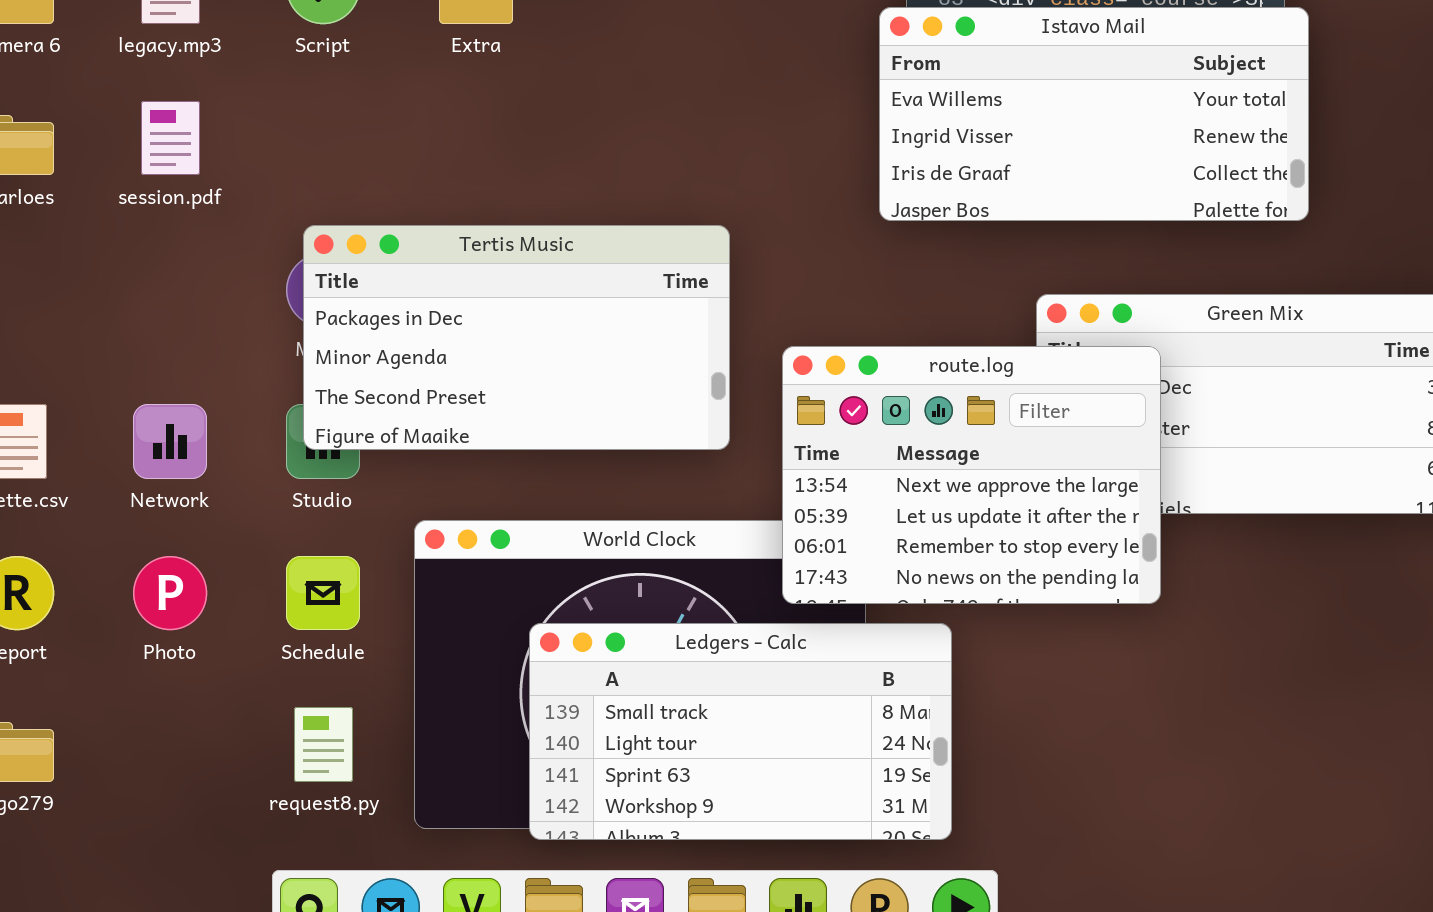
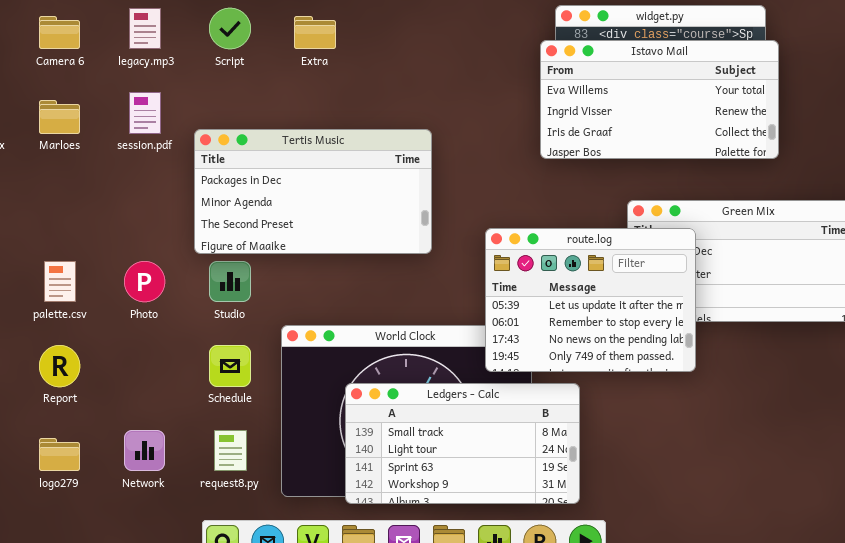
Tertis Music: [303,225,730,450] -> [194,129,432,254], moved
route.log: [782,346,1161,604] -> [485,228,696,372], scrolled down 1 row
Network: [133,404,207,479] -> [124,430,165,471], moved
Photo: [133,556,207,630] -> [124,261,165,302], moved

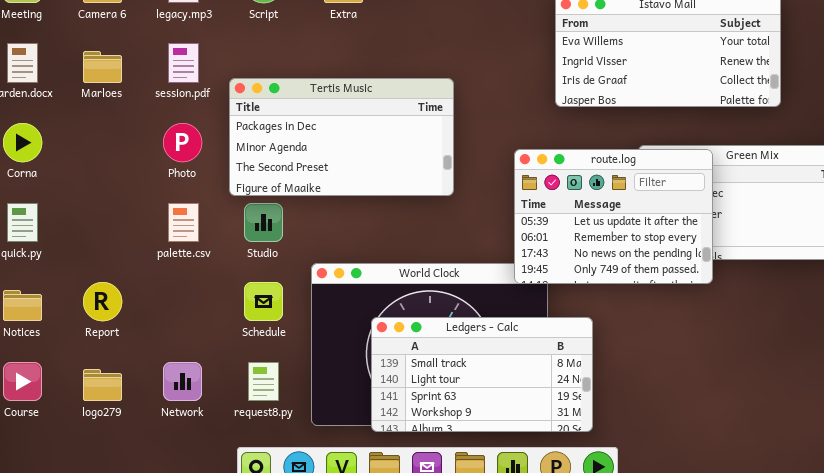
route.log: [485,228,696,372] -> [514,149,713,284], moved
palette.csv: [44,261,76,302] -> [168,203,199,242], moved
Photo: [124,261,165,302] -> [163,123,202,162], moved

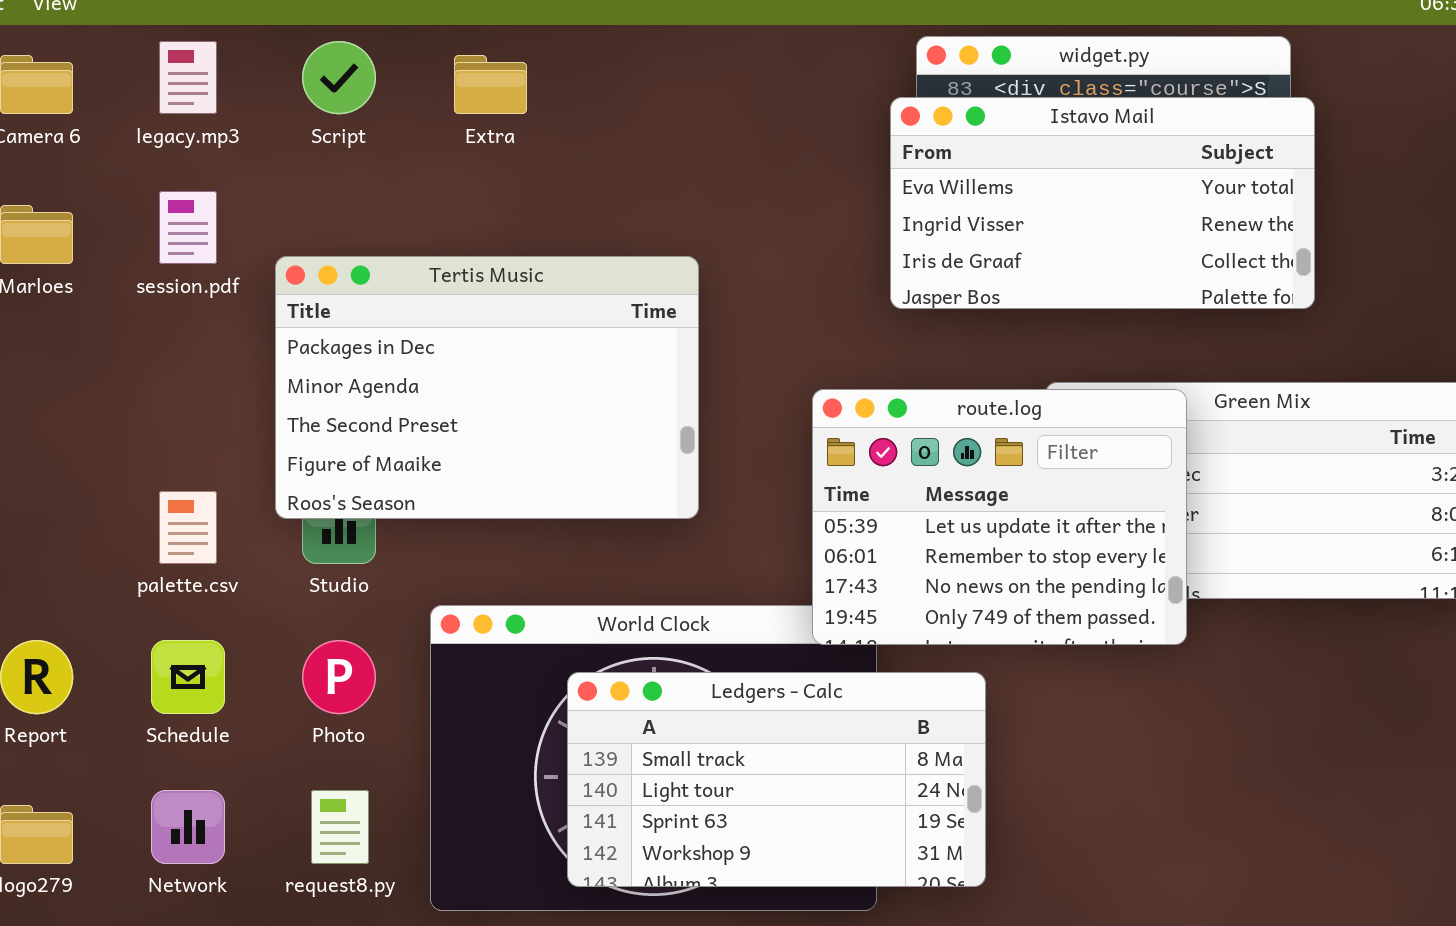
Tertis Music: [229,78,454,196] -> [275,256,699,519], resized
Photo: [163,123,202,162] -> [302,640,376,714], moved
Schedule: [244,282,283,321] -> [151,640,225,714], moved
Ledgers - Calc: [371,317,593,432] -> [567,672,986,887], moved

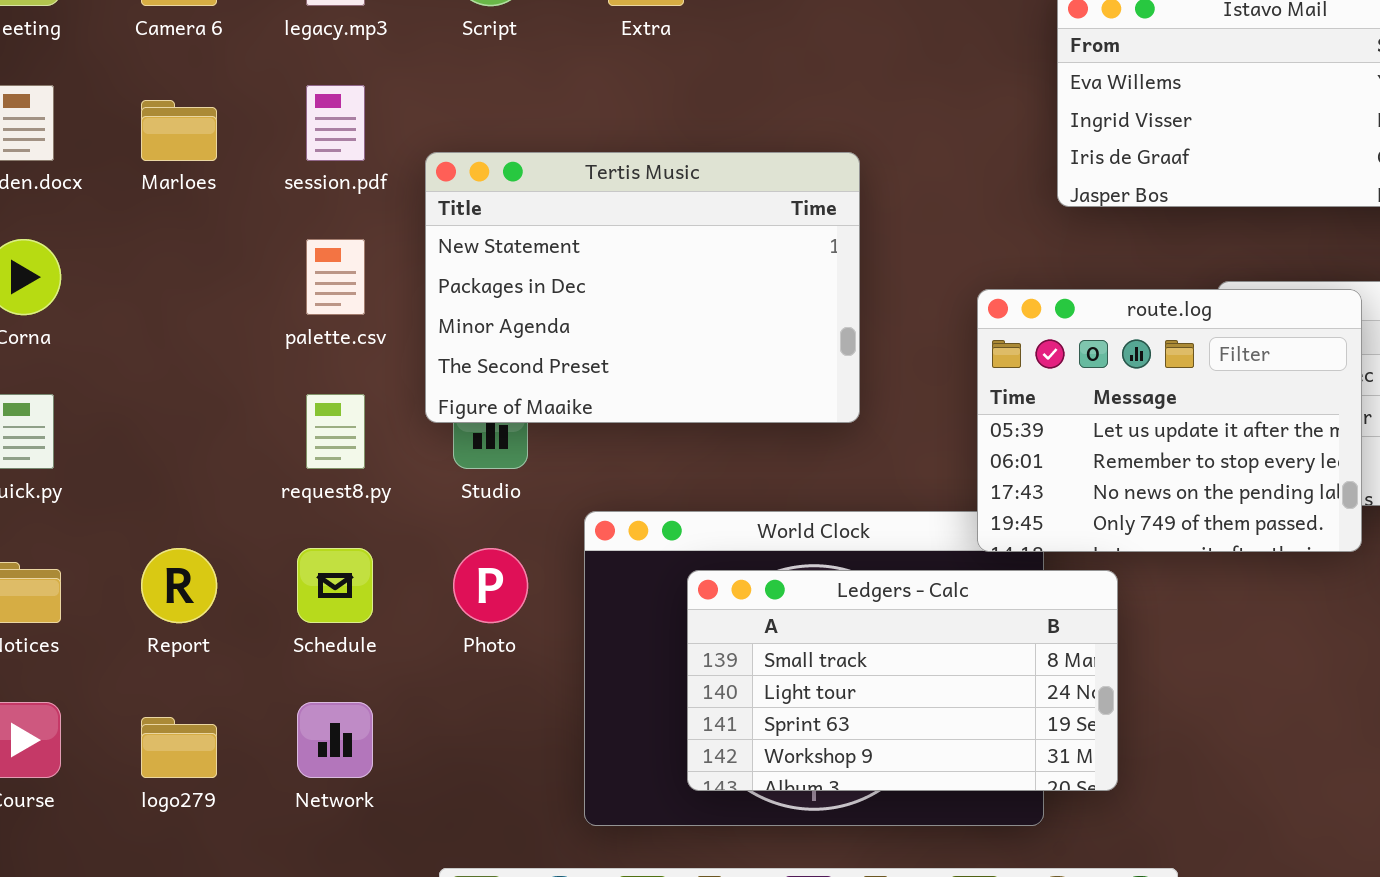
Tertis Music: [275,256,699,519] -> [425,152,860,423], scrolled up 1 row
palette.csv: [159,491,217,564] -> [306,239,365,315], moved
Ledgers - Calc: [567,672,986,887] -> [687,570,1118,791], moved
request8.py: [311,790,369,864] -> [306,394,365,469], moved

